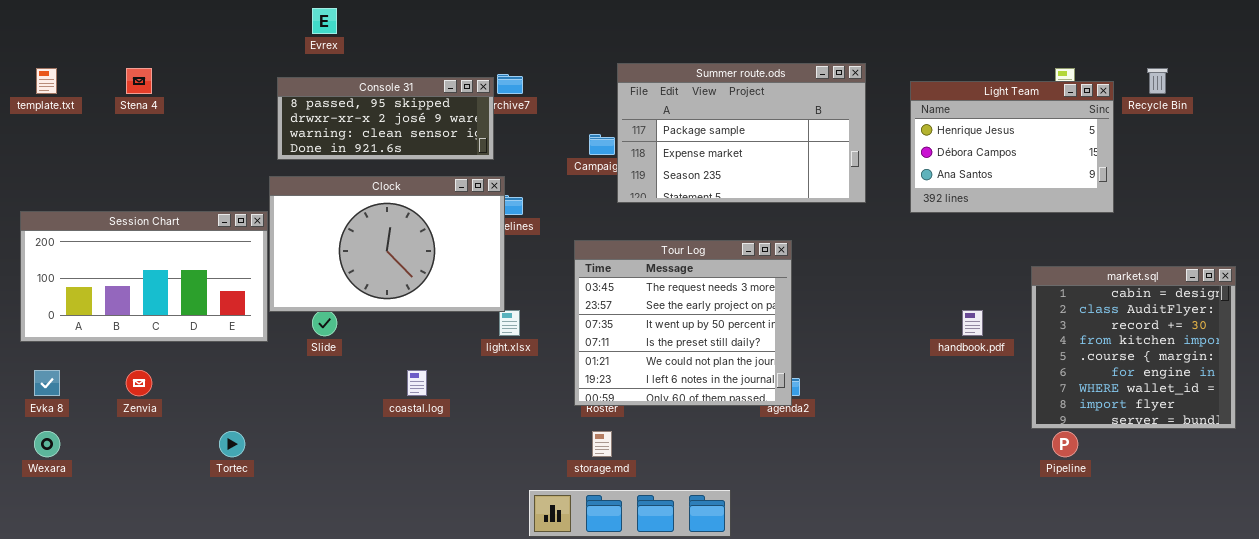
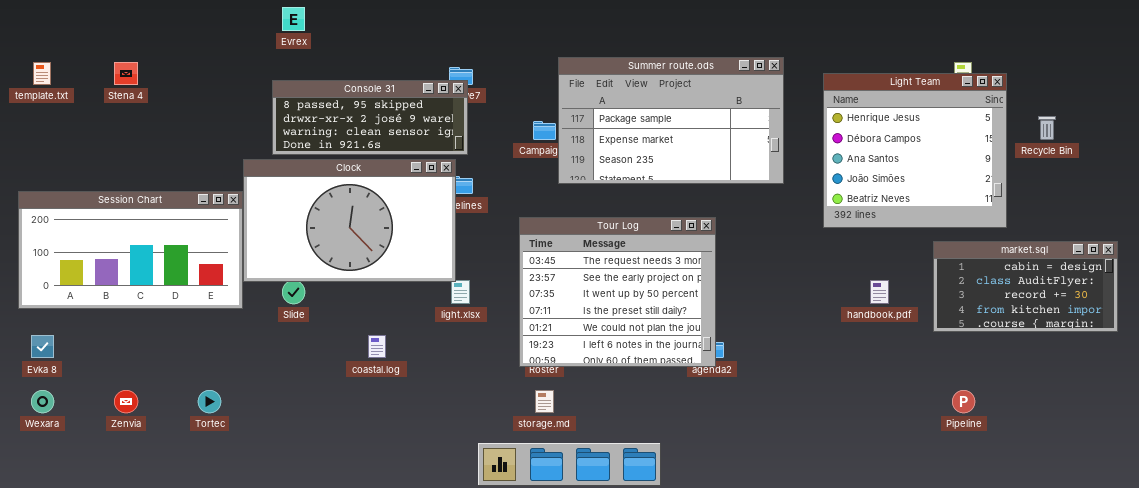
Recycle Bin: [1147,68,1168,94] -> [1038,116,1056,140], moved
Console 31: [277,77,494,160] -> [272,80,468,155], moved
Light Team: [910,81,1114,213] -> [823,73,1007,228], resized
market.sql: [1031,266,1236,429] -> [933,241,1118,332], resized
Zenvia: [126,370,152,396] -> [114,390,138,413], moved

